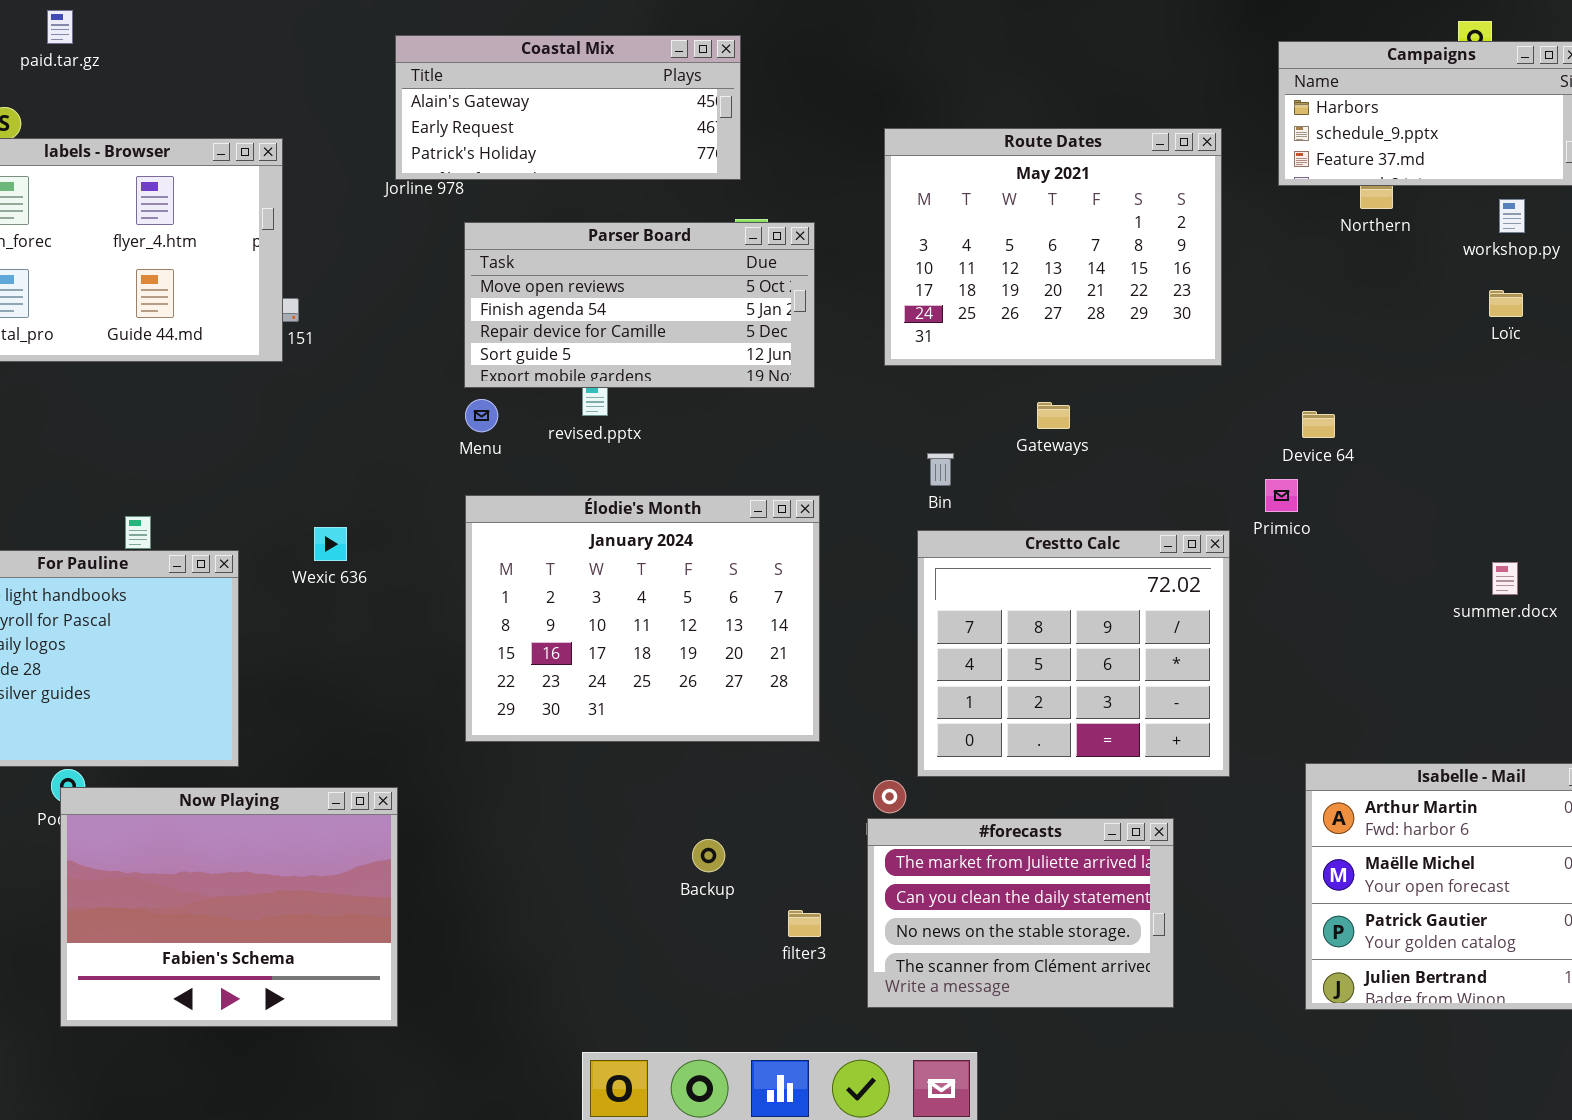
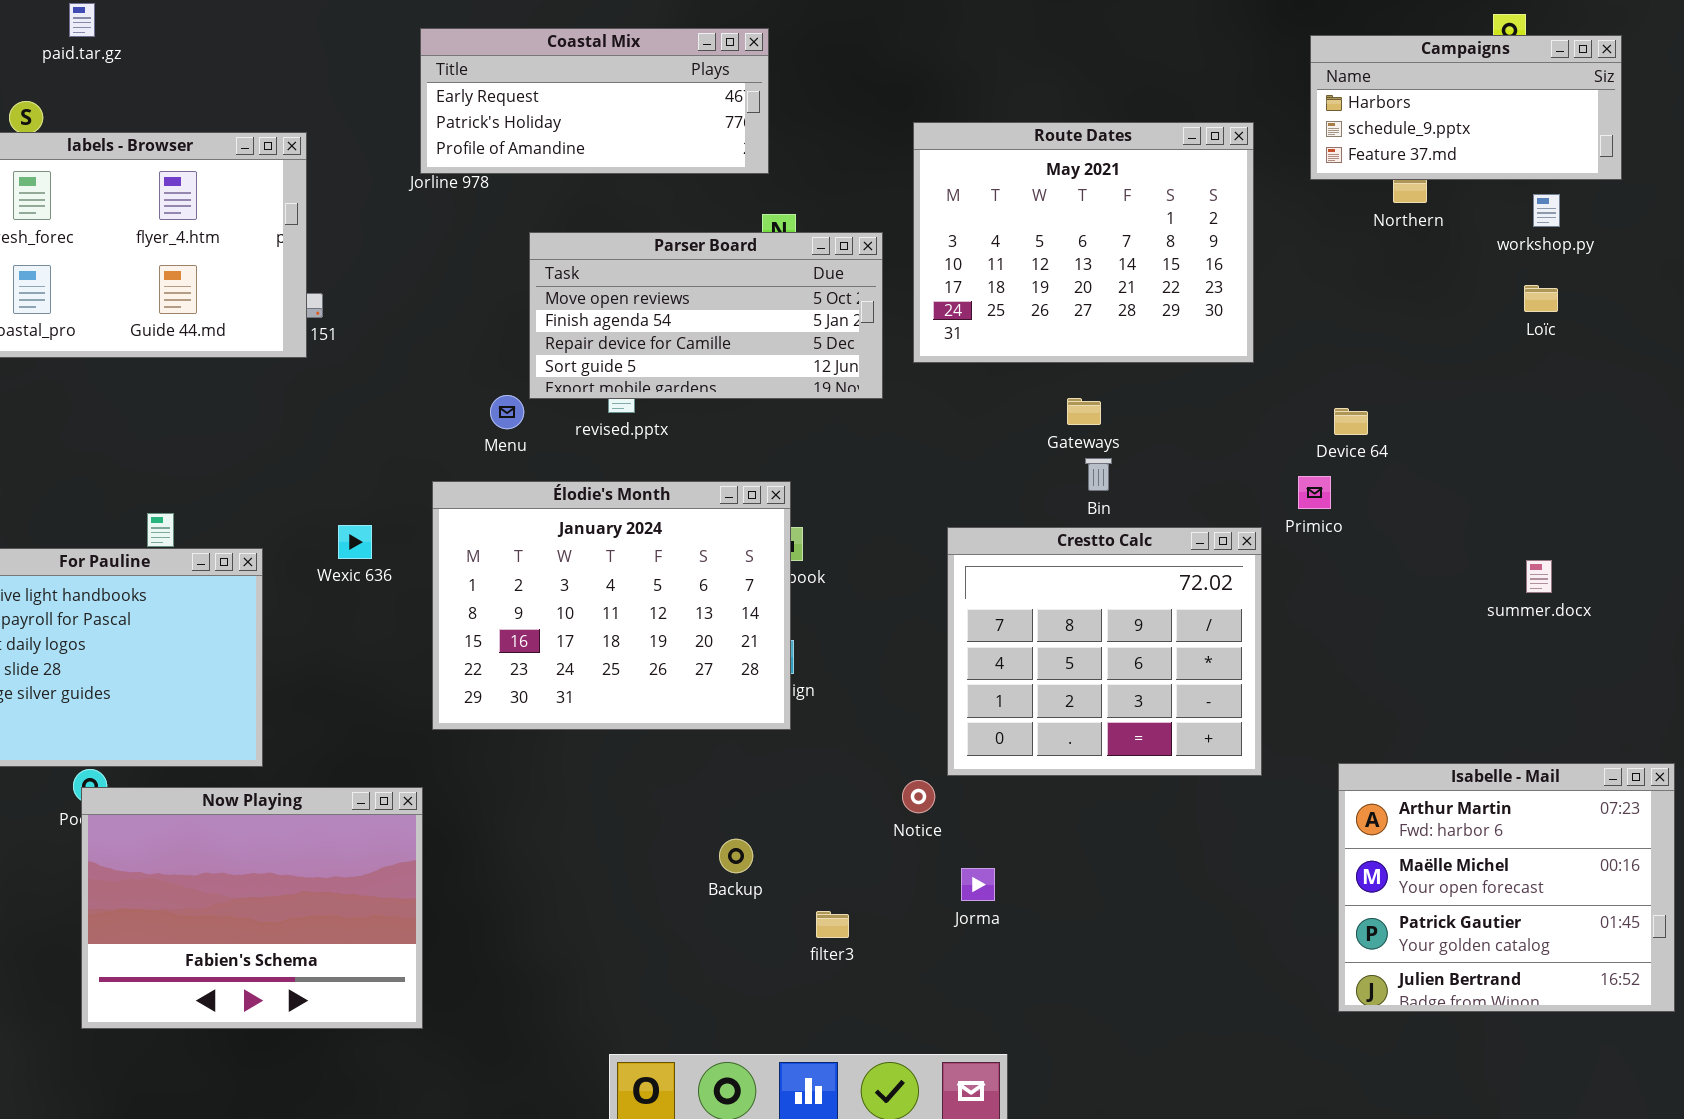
Coastal Mix: [395,35,741,180] -> [420,28,769,174], scrolled down 1 row
Parser Board: [464,222,815,388] -> [529,232,883,399], moved
Bin: [927,453,954,486] -> [1085,458,1112,491], moved
Élodie's Month: [465,495,820,742] -> [432,481,791,730], moved
#forecasts: [867,818,1174,1008] -> none, closed

